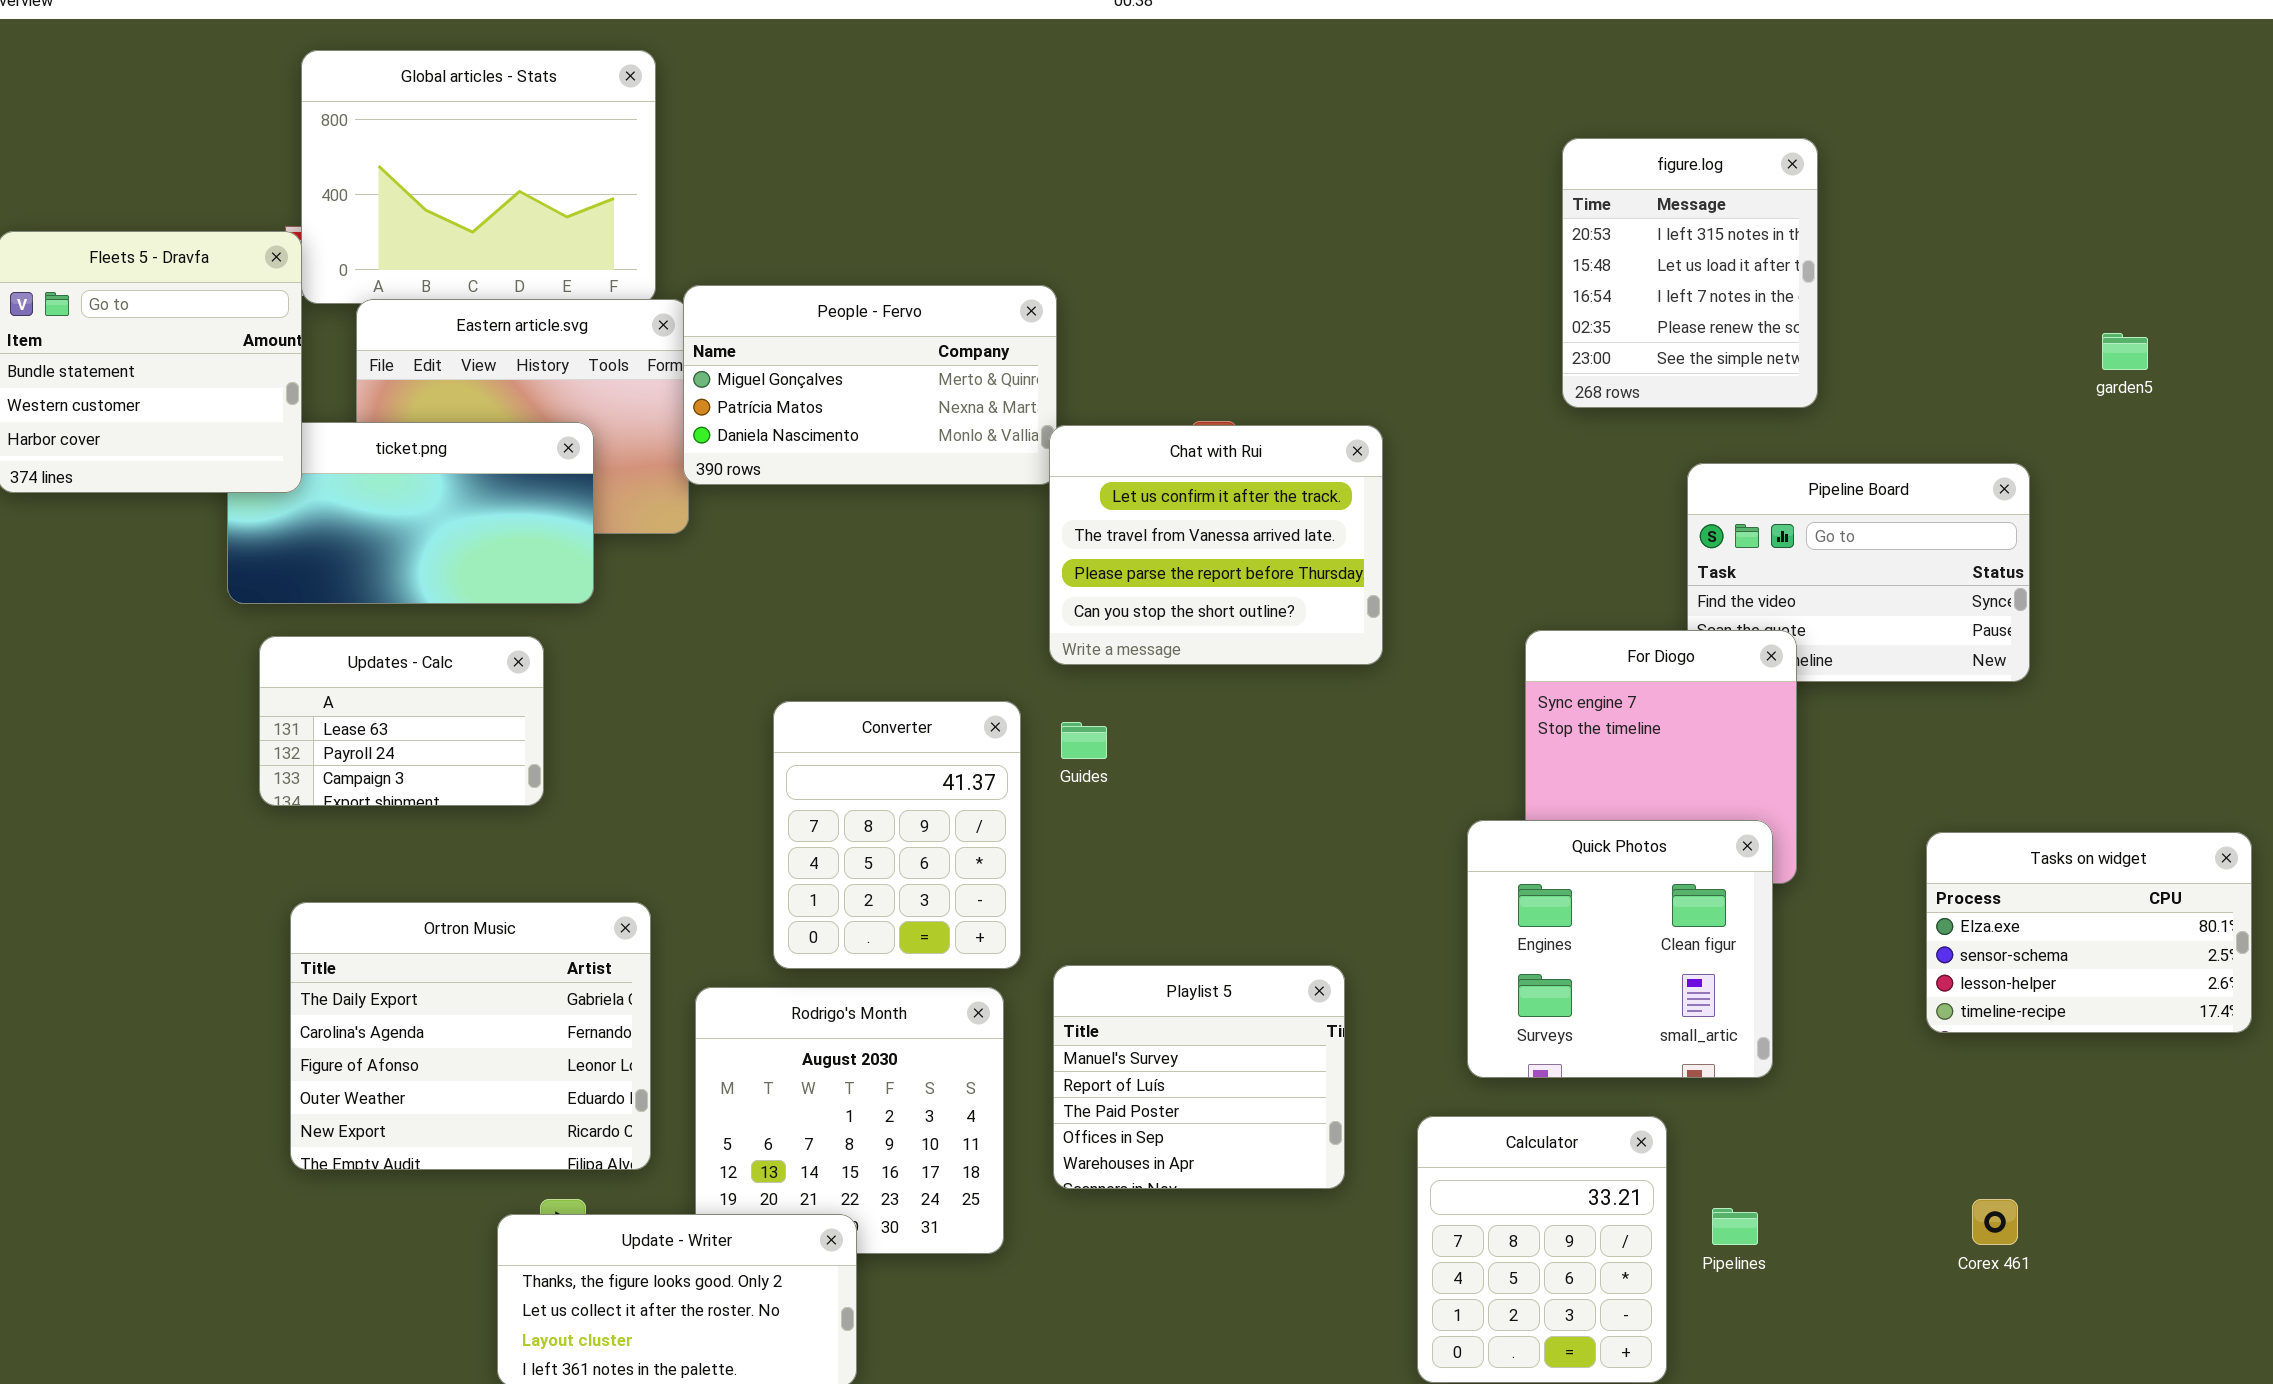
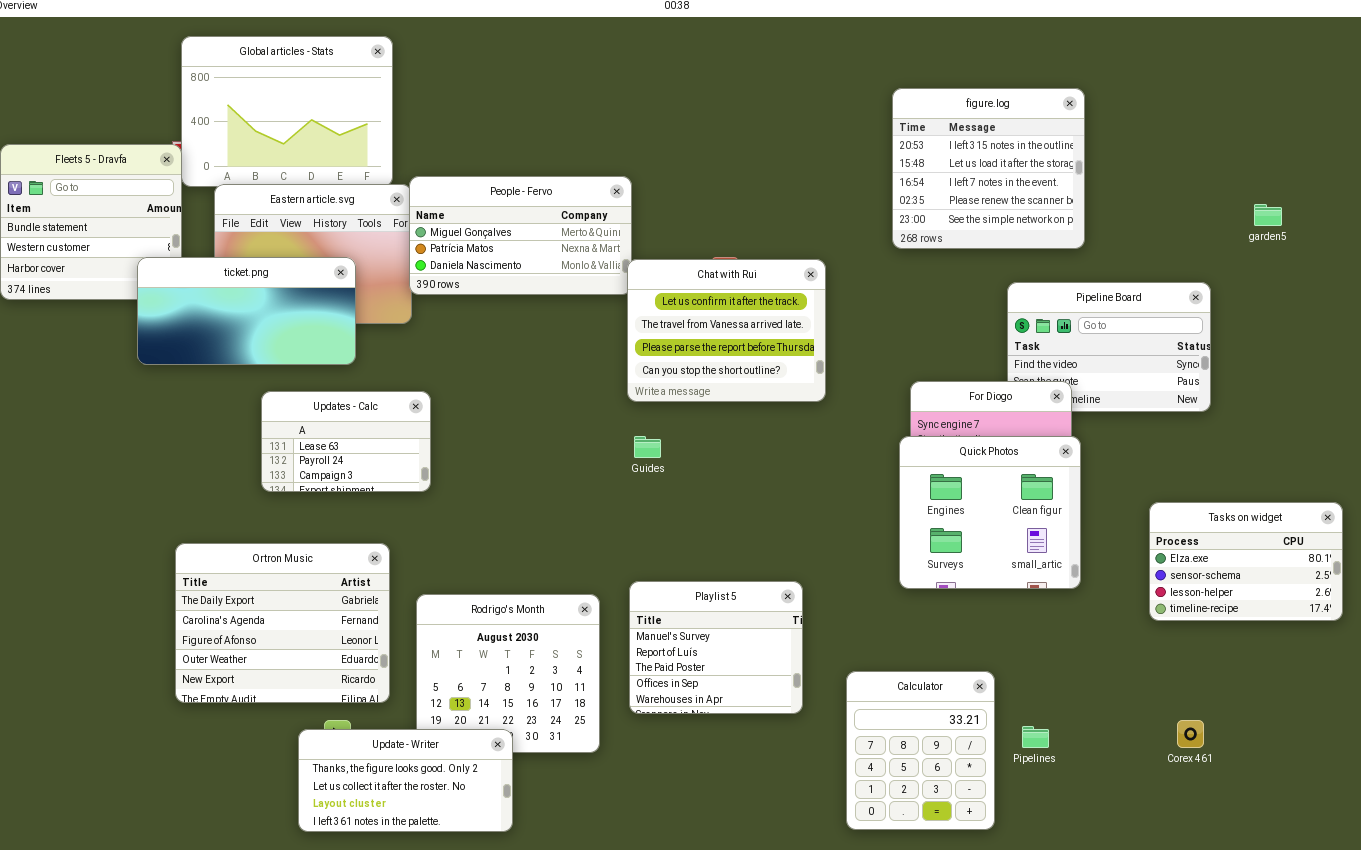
figure.log: [1562,138,1818,408] -> [892,88,1085,249], resized
ticket.png: [227,422,594,604] -> [137,257,356,365], raised
Updates - Calc: [259,636,544,806] -> [261,391,431,492], moved
Converter: [773,701,1021,969] -> none, closed
Quick Photos: [1467,820,1773,1078] -> [899,436,1081,589], moved

